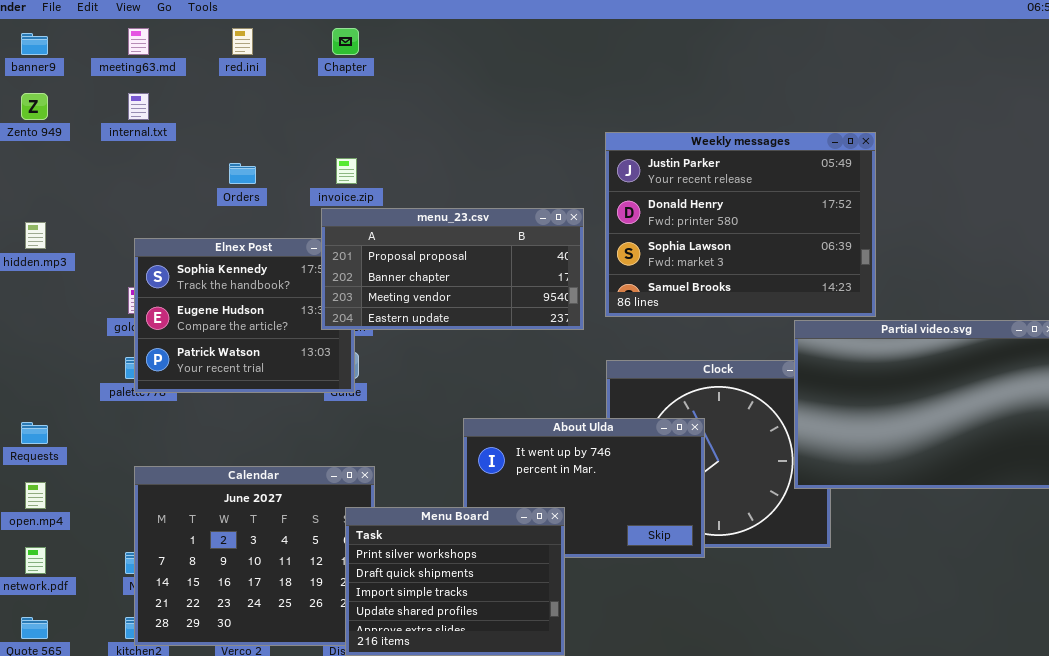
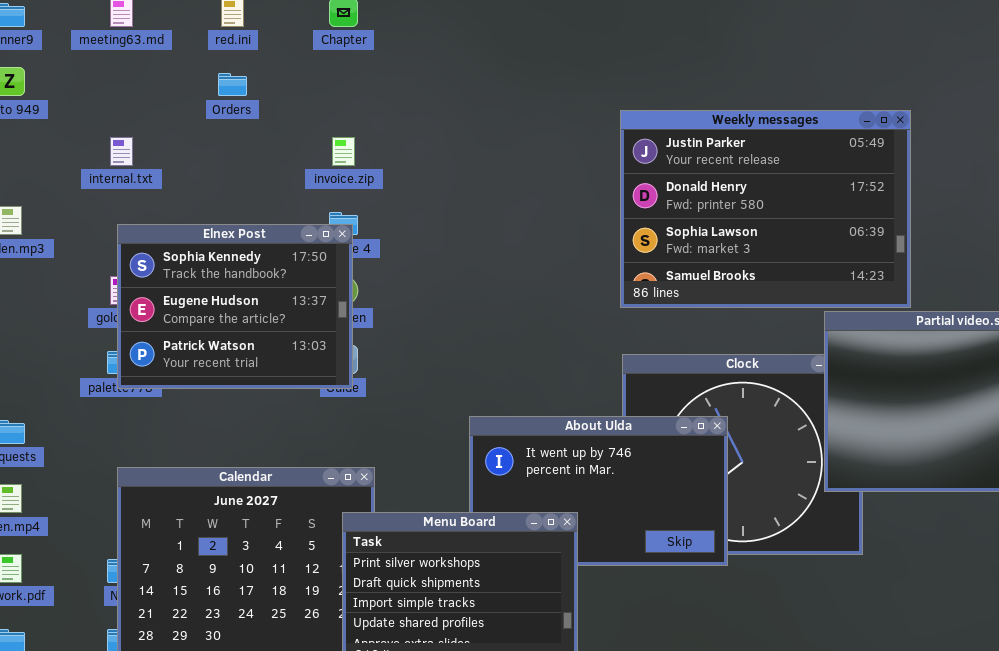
internal.txt: [128,93,149,120] -> [110,137,133,166], moved
Orders: [229,163,256,184] -> [218,73,247,96], moved
menu_23.csv: [321,208,584,330] -> none, closed

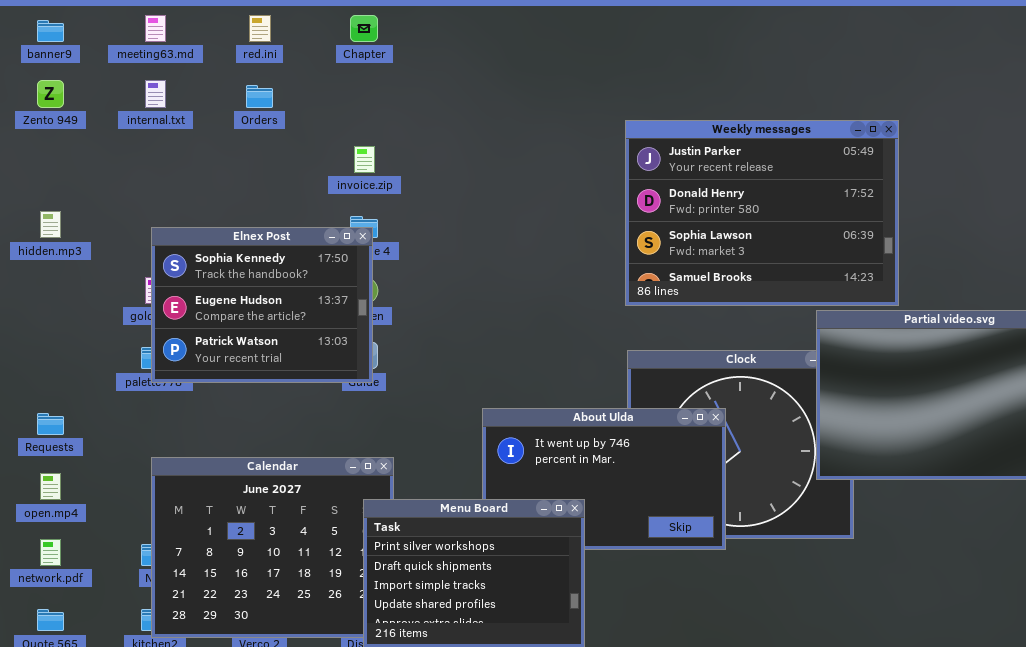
internal.txt: [110,137,133,166] -> [145,80,166,108], moved

